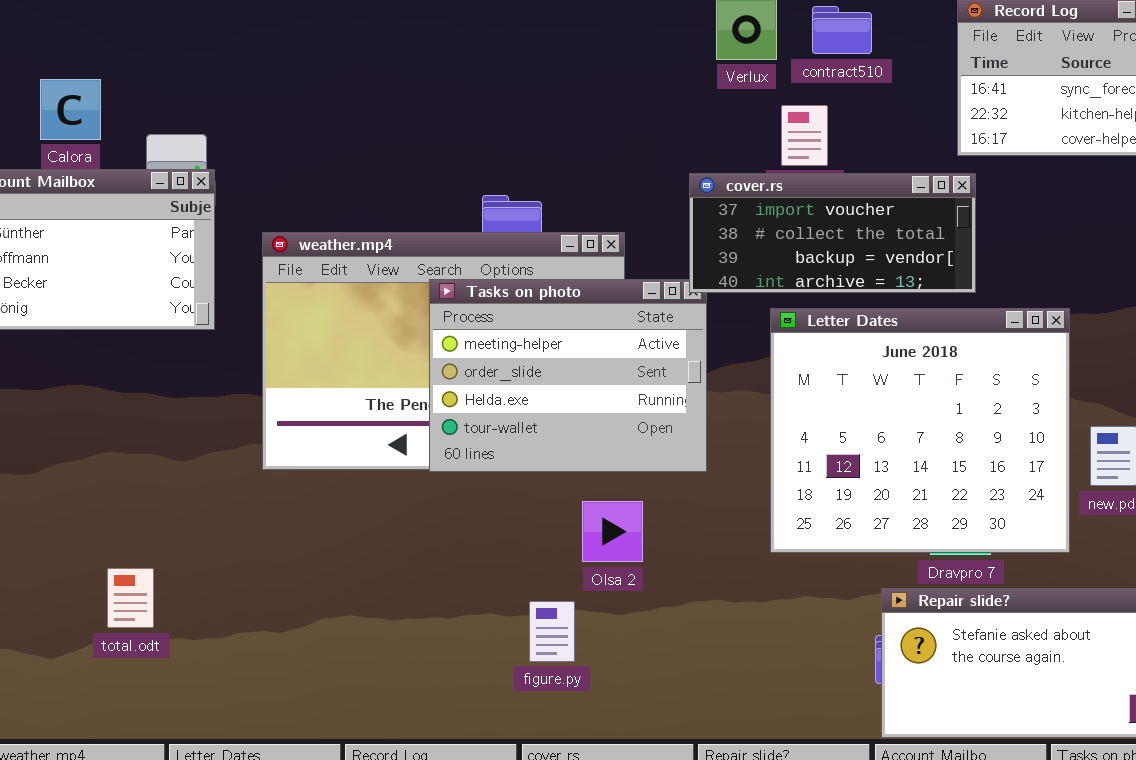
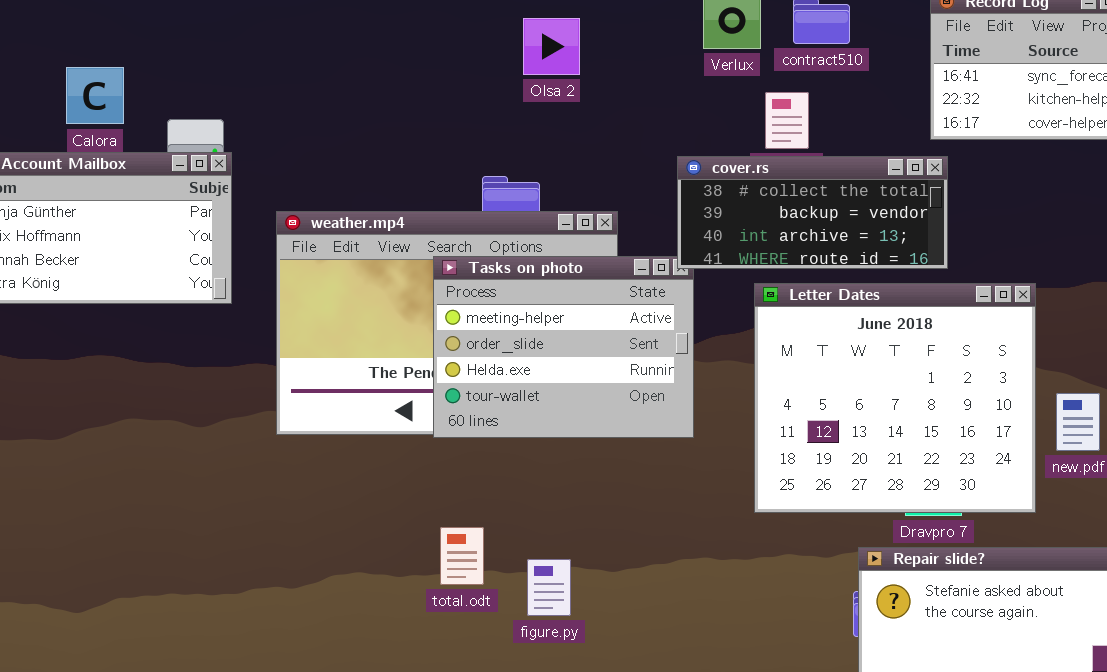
cover.rs: [689,173,976,293] -> [677,156,948,269], scrolled down 1 row
Olsa 2: [582,501,643,562] -> [523,18,580,75], moved
total.odt: [107,568,154,628] -> [440,527,484,585], moved

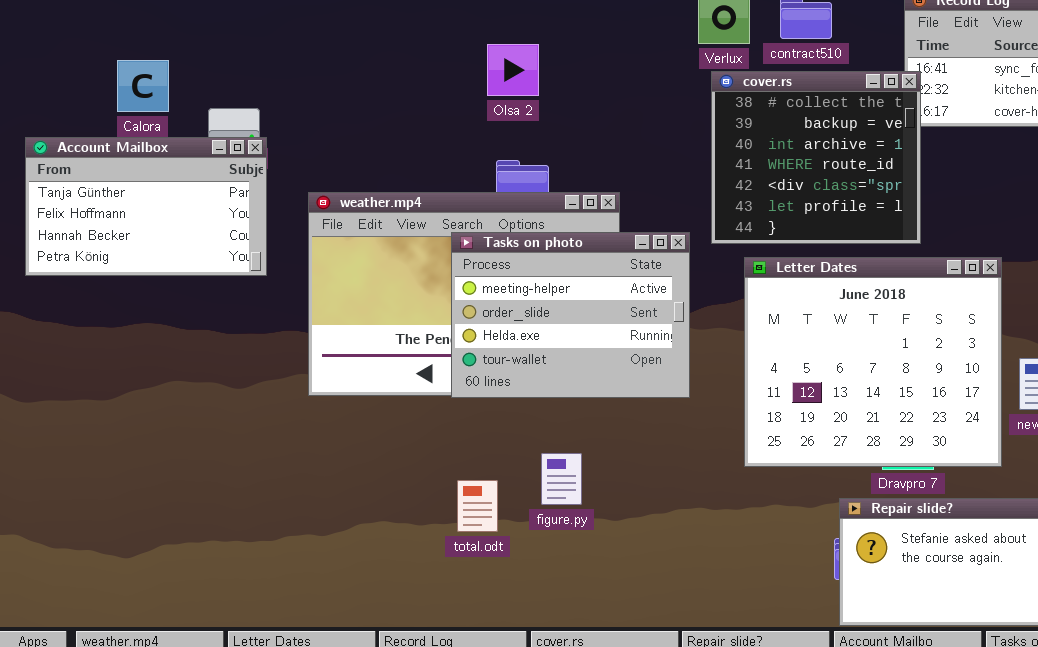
Olsa 2: [523,18,580,75] -> [487,44,539,96], moved
cover.rs: [677,156,948,269] -> [711,71,921,244], resized
figure.py: [527,559,571,616] -> [541,453,582,505], moved

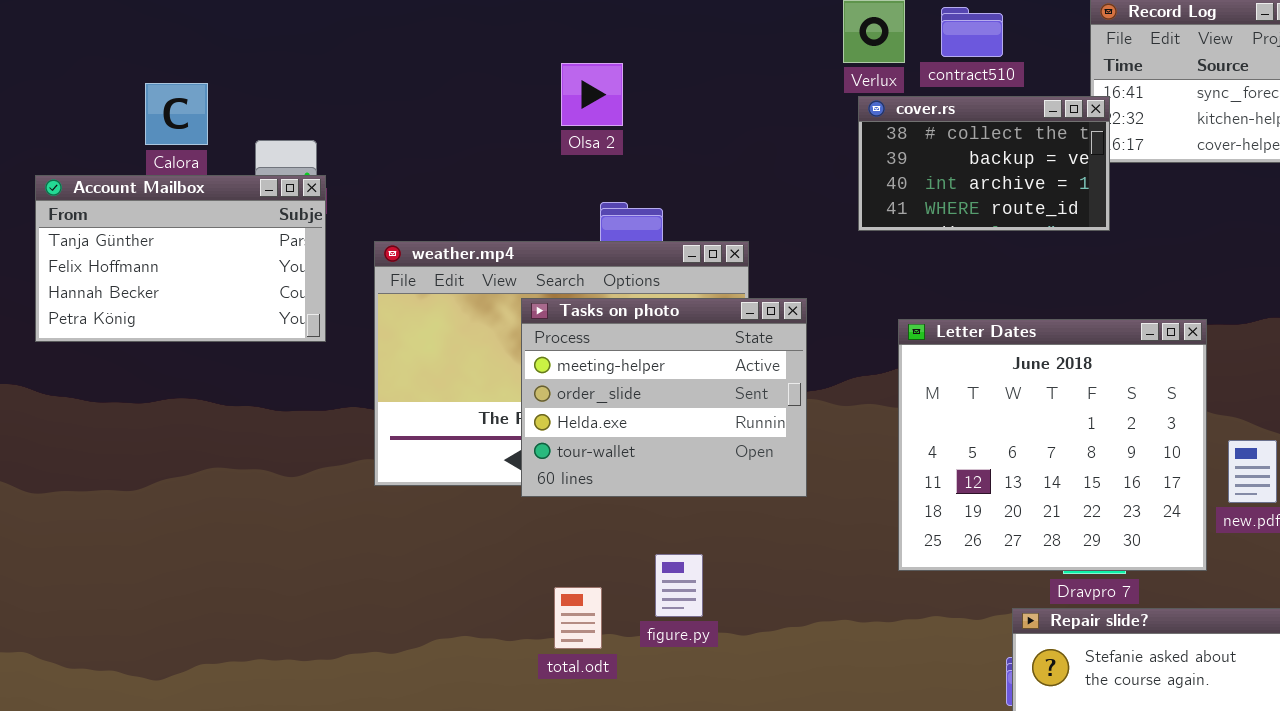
Olsa 2: [487,44,539,96] -> [561,63,623,126], moved
cover.rs: [711,71,921,244] -> [858,96,1110,231], resized
Tasks on photo: [451,232,690,398] -> [521,298,807,497], moved

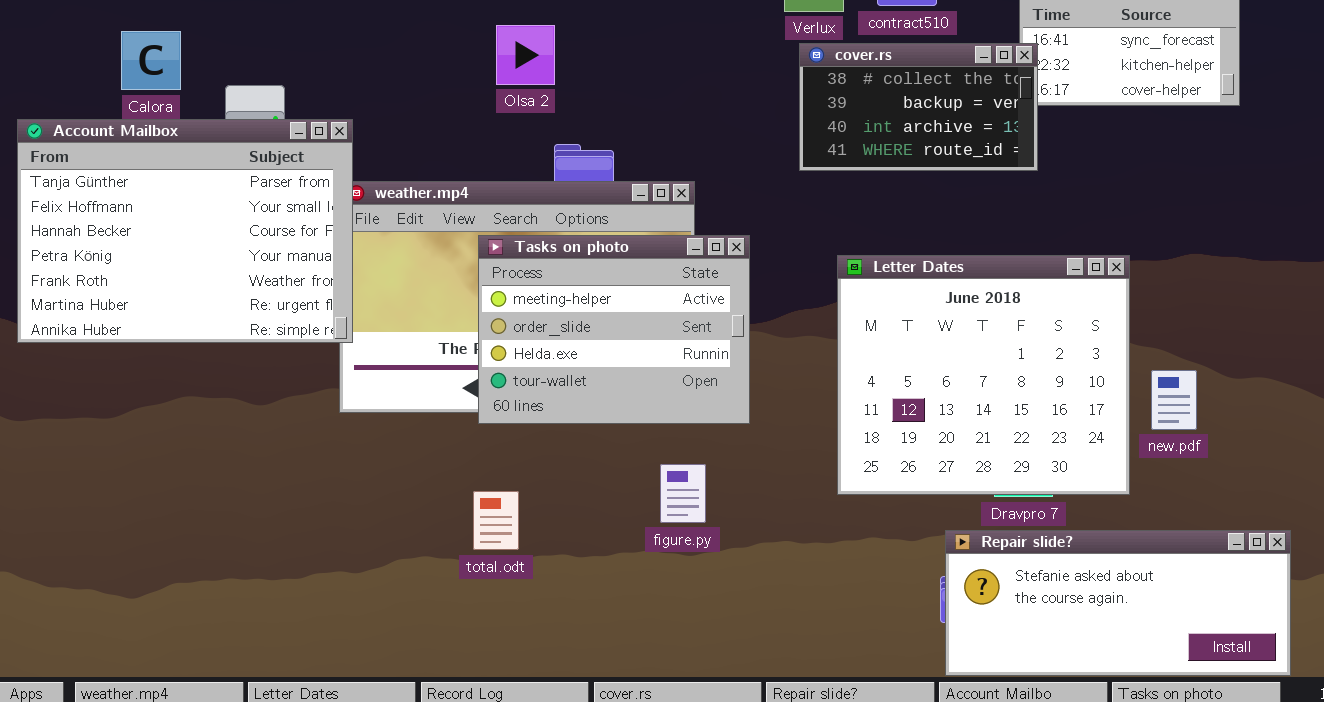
Olsa 2: [561,63,623,126] -> [496,25,555,85], moved
Account Mailbox: [35,175,326,342] -> [17,119,353,343], resized
figure.py: [655,554,703,617] -> [660,464,706,523], moved
total.odt: [554,587,602,649] -> [473,491,519,550], moved

